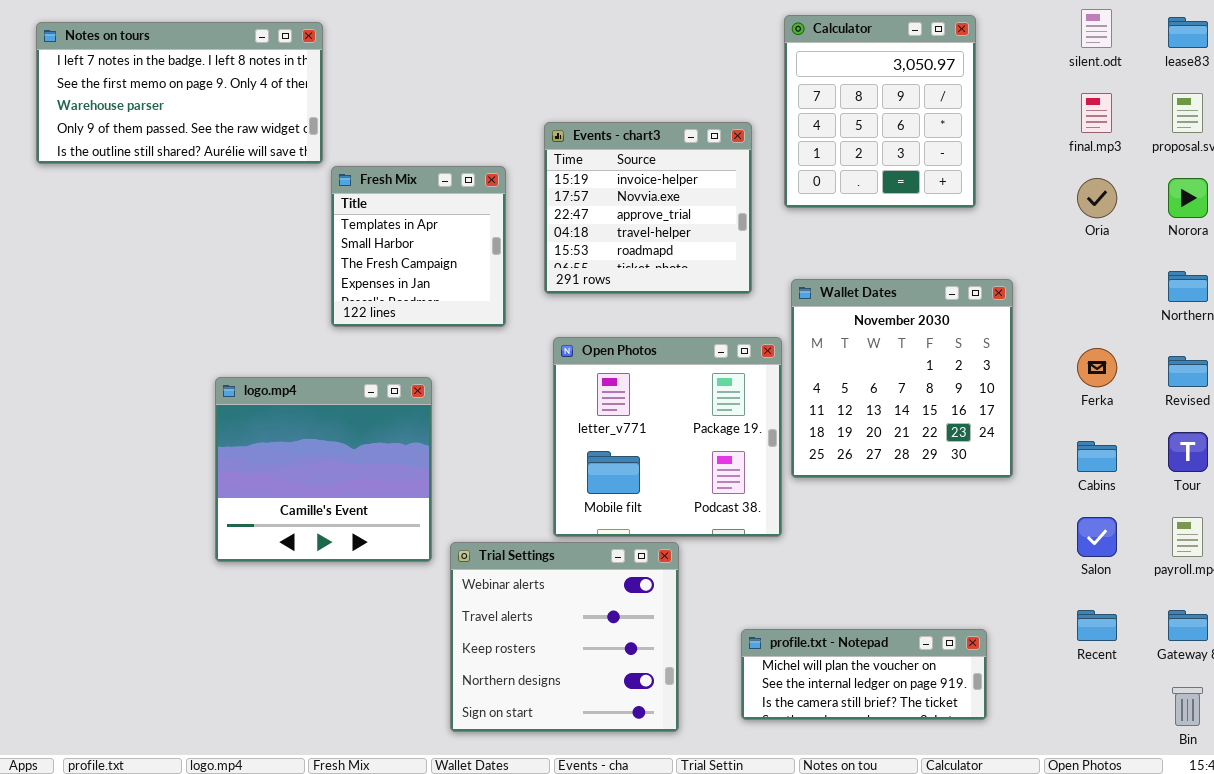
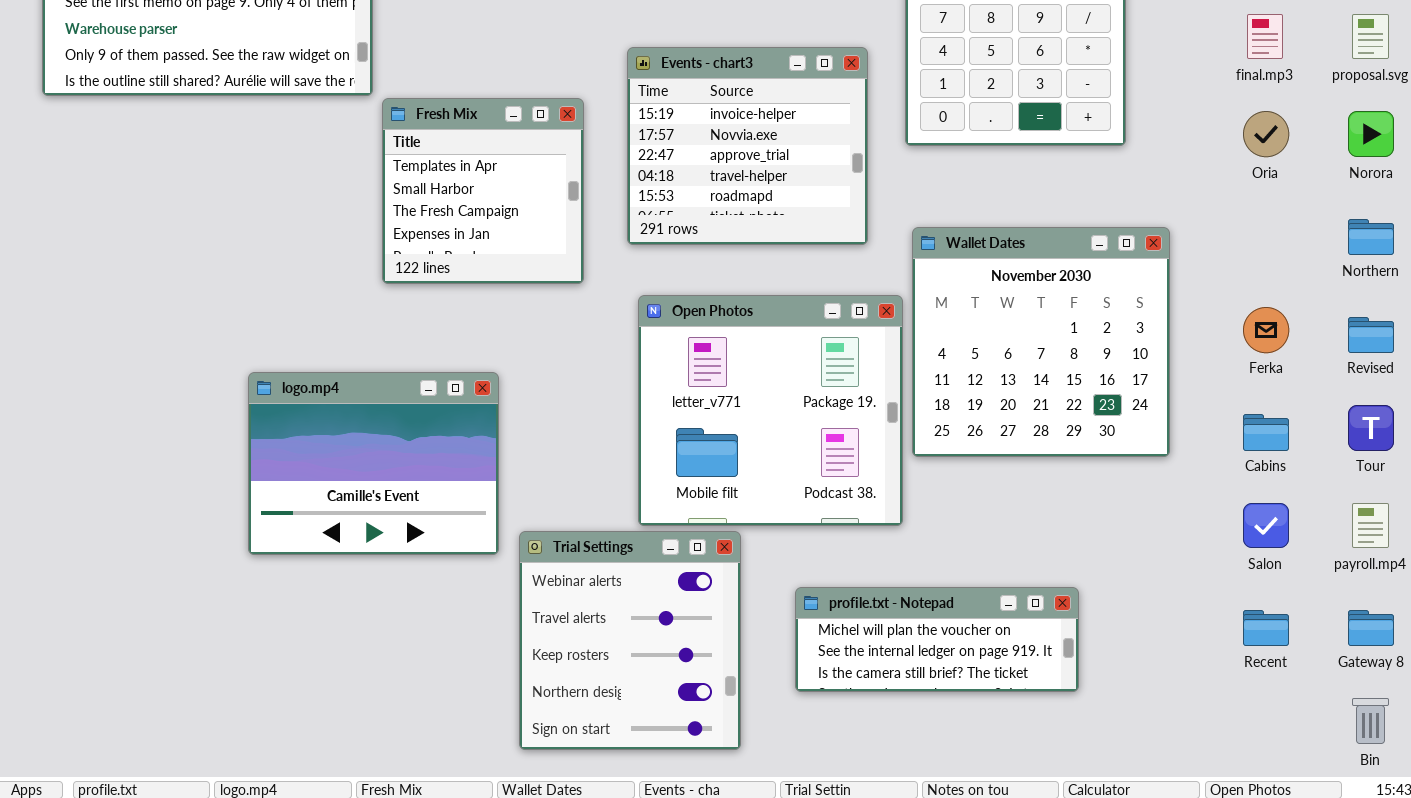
logo.mp4: [215,377,432,562] -> [248,372,499,555], resized
Trial Settings: [450,542,679,732] -> [519,531,741,750], resized
profile.txt - Notepad: [741,629,987,720] -> [795,587,1079,692], moved

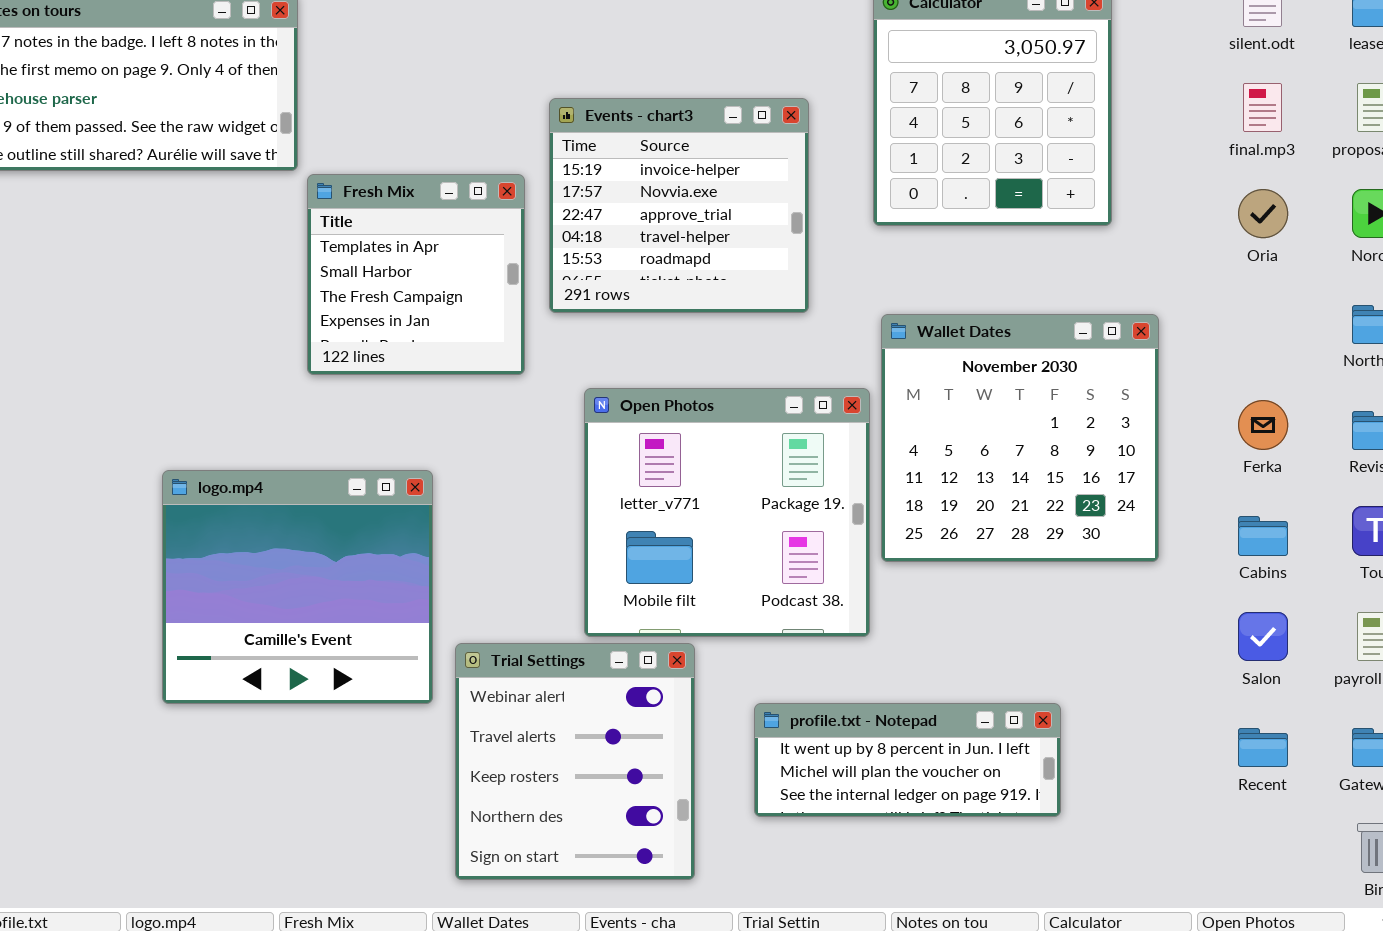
Events - chart3: [627,47,868,245] -> [549,98,809,313], moved
logo.mp4: [248,372,499,555] -> [162,470,433,704], resized
profile.txt - Notepad: [795,587,1079,692] -> [754,703,1061,817], scrolled up 1 row

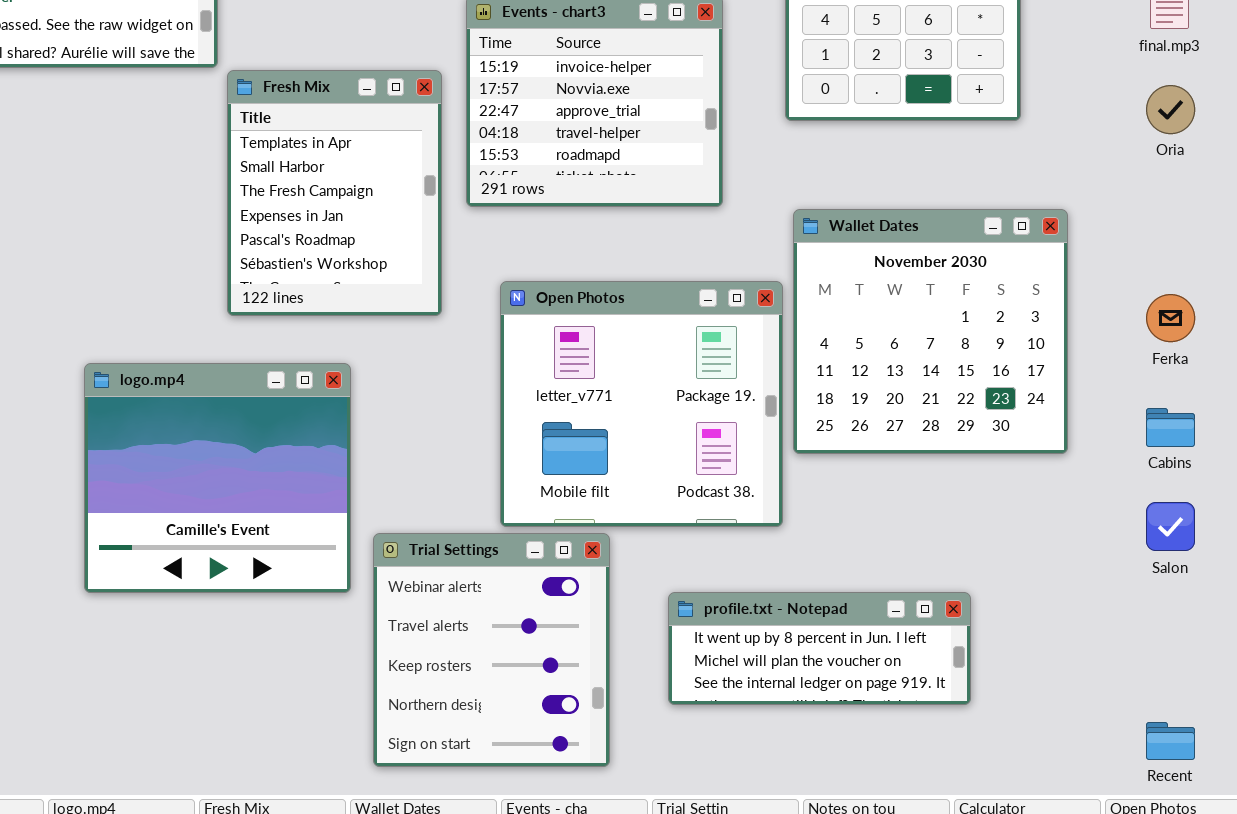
Fresh Mix: [307,174,525,375] -> [227,70,442,316], resized
Recent: [1238,728,1288,767] -> [1146,722,1195,760], moved

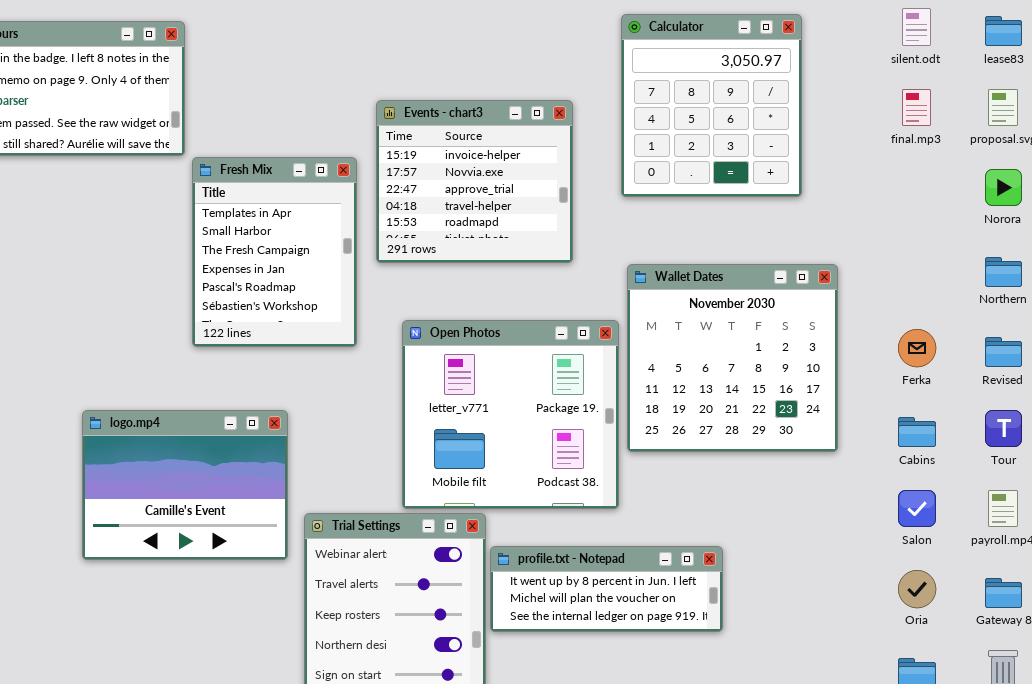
Oria: [1146,85,1195,134] -> [898,570,936,608], moved
logo.mp4: [84,363,351,593] -> [82,410,288,560], resized
profile.txt - Notepad: [668,592,971,705] -> [490,546,723,632], moved

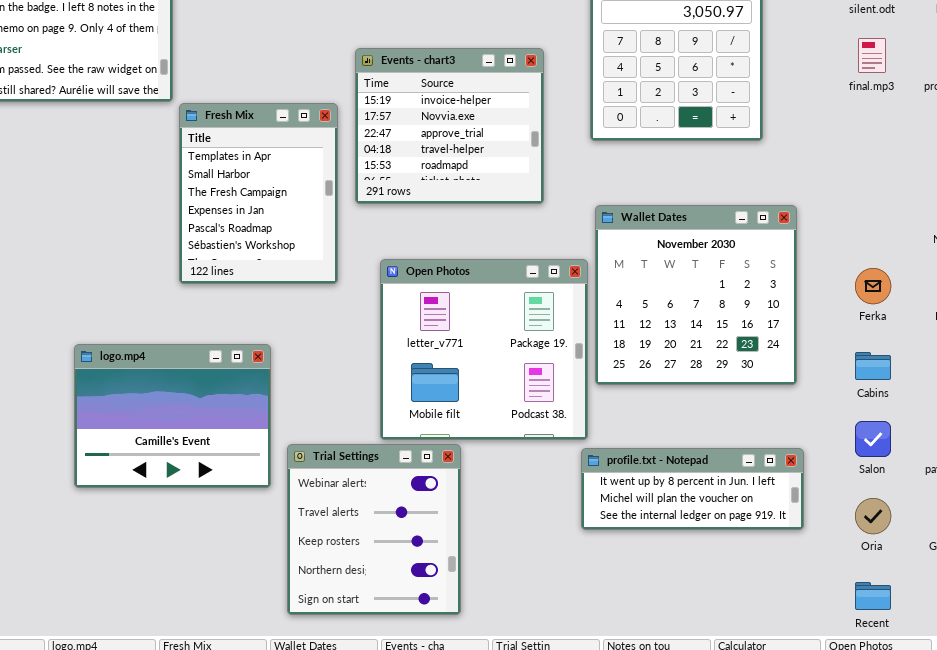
profile.txt - Notepad: [490,546,723,632] -> [581,448,804,530], moved

